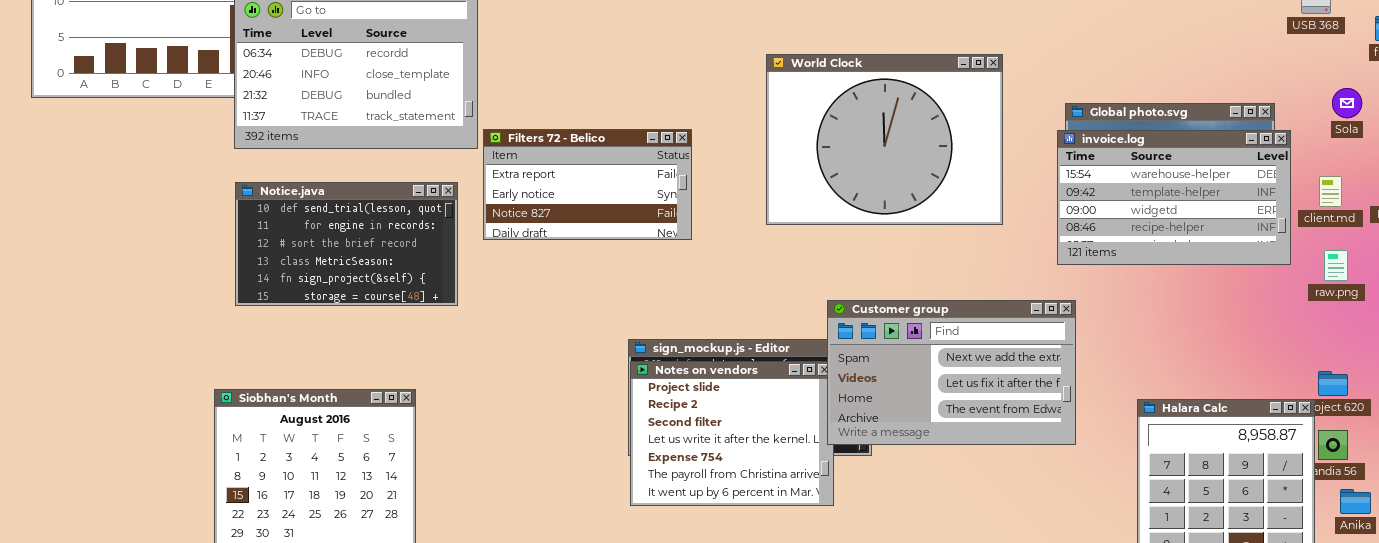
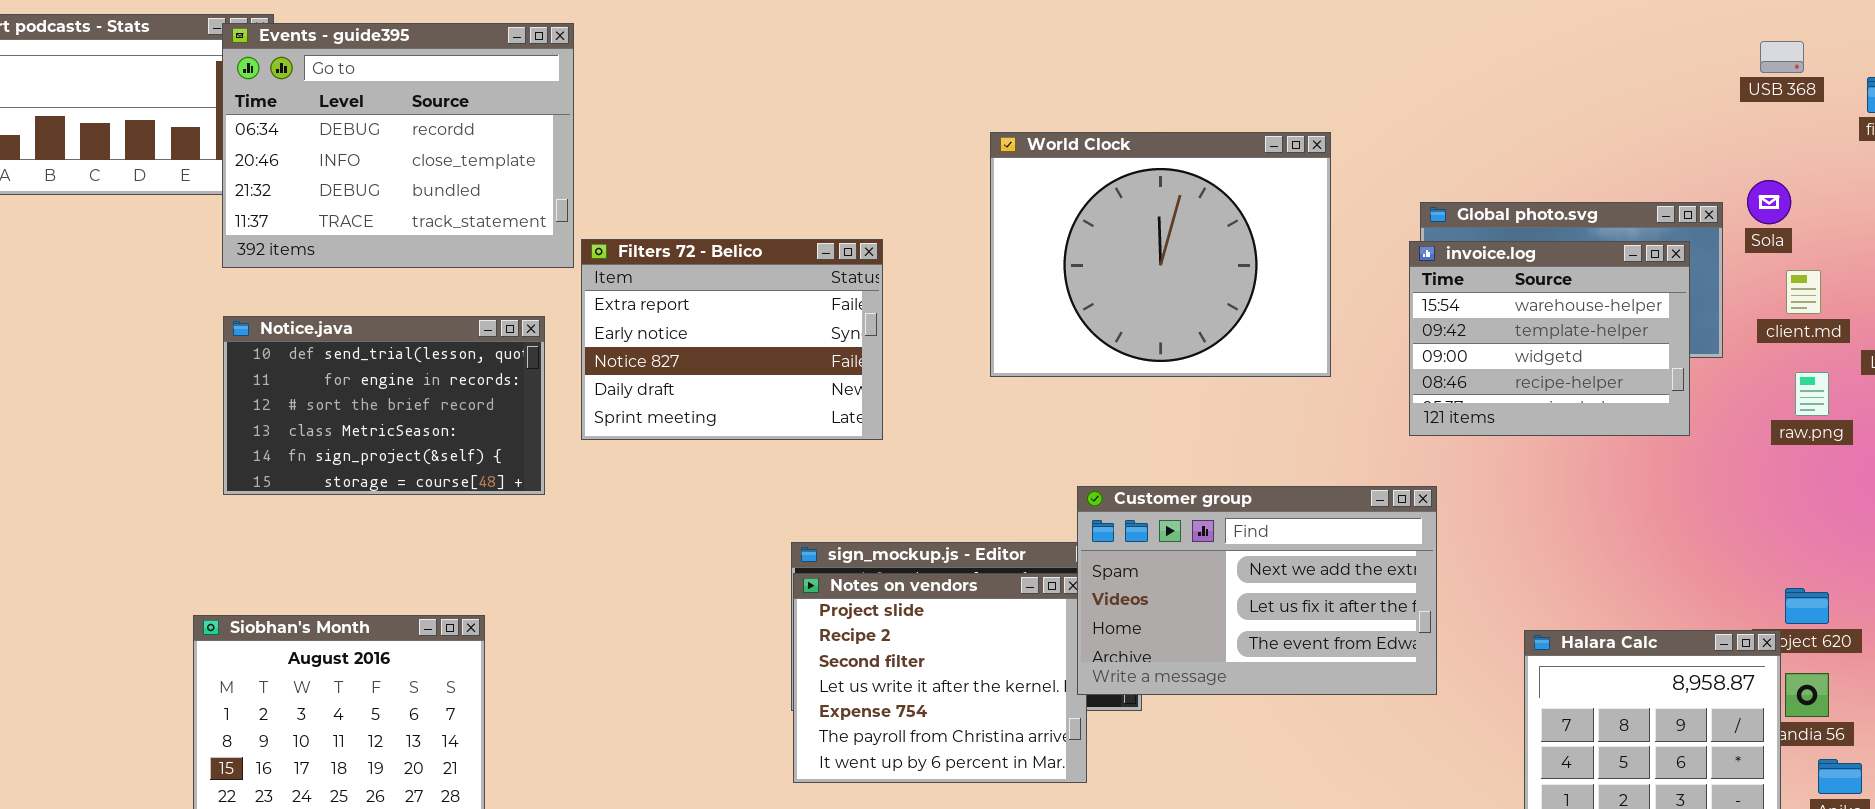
Sola: [1332,88,1362,118] -> [1747,180,1791,224], moved
Filters 72 - Belico: [483,129,692,240] -> [581,239,883,440], resized
invoice.log: [1057,130,1291,265] -> [1409,241,1690,436], resized
client.md: [1319,176,1342,207] -> [1786,270,1821,314], moved
raw.png: [1324,250,1348,281] -> [1795,372,1829,416], moved

